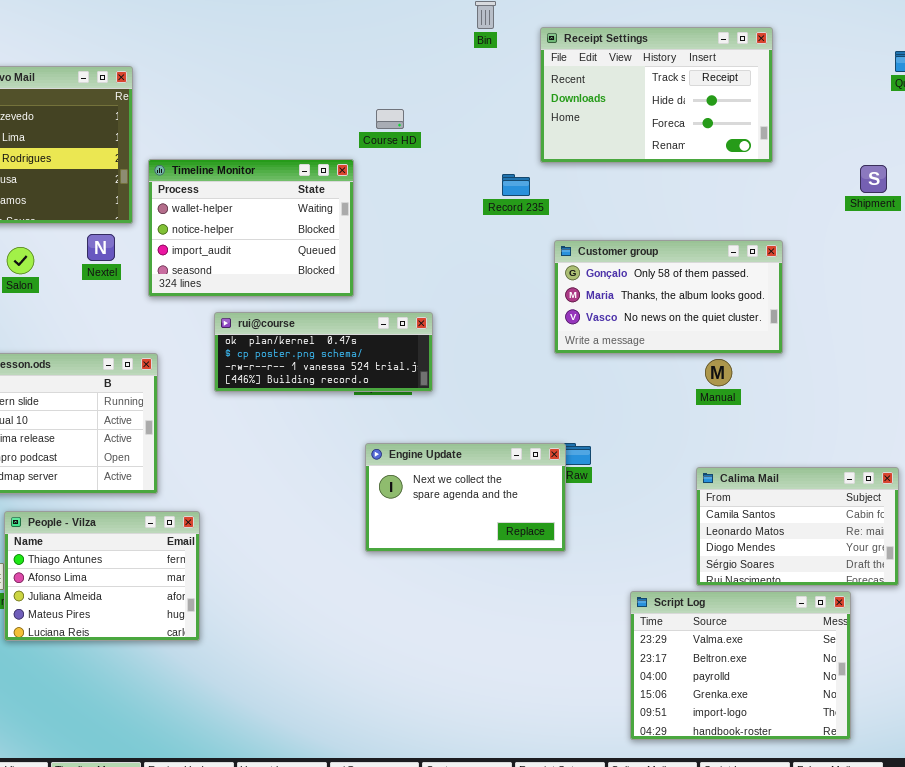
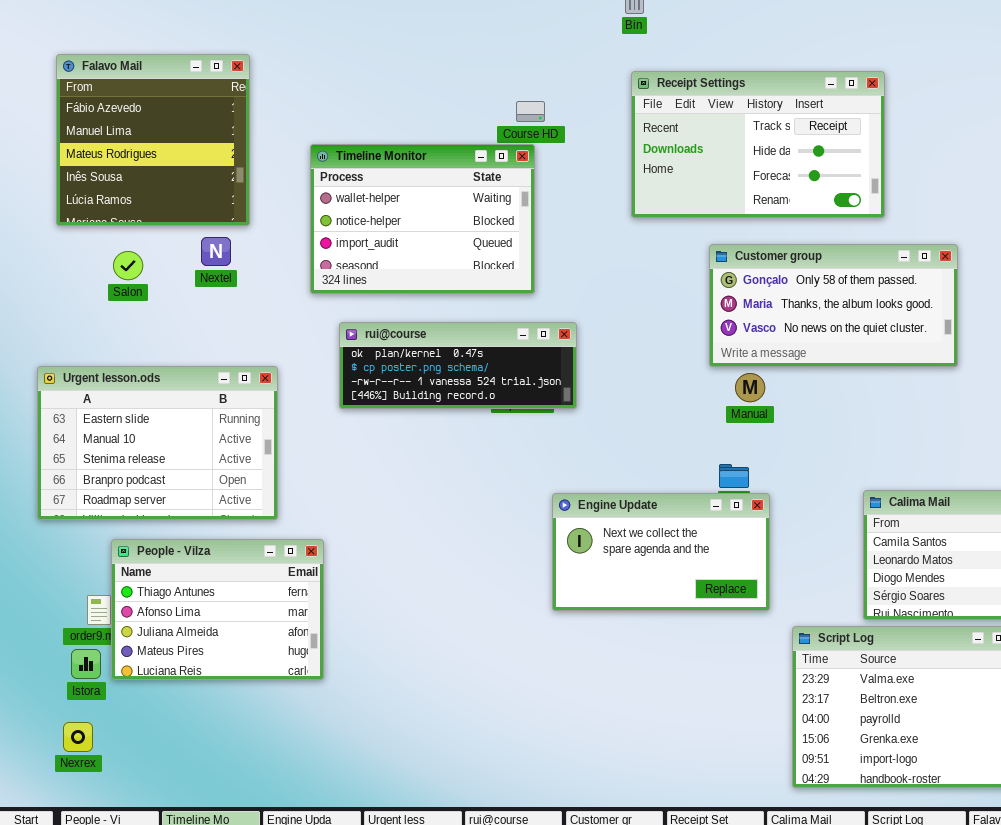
Receipt Settings: [540,27,773,163] -> [631,71,885,218], moved
Timeline Monitor: [148,159,354,297] -> [310,144,535,294], moved
Manual: [705,359,732,386] -> [735,373,765,402], moved
Engine Update: [365,443,566,552] -> [552,493,770,611], moved

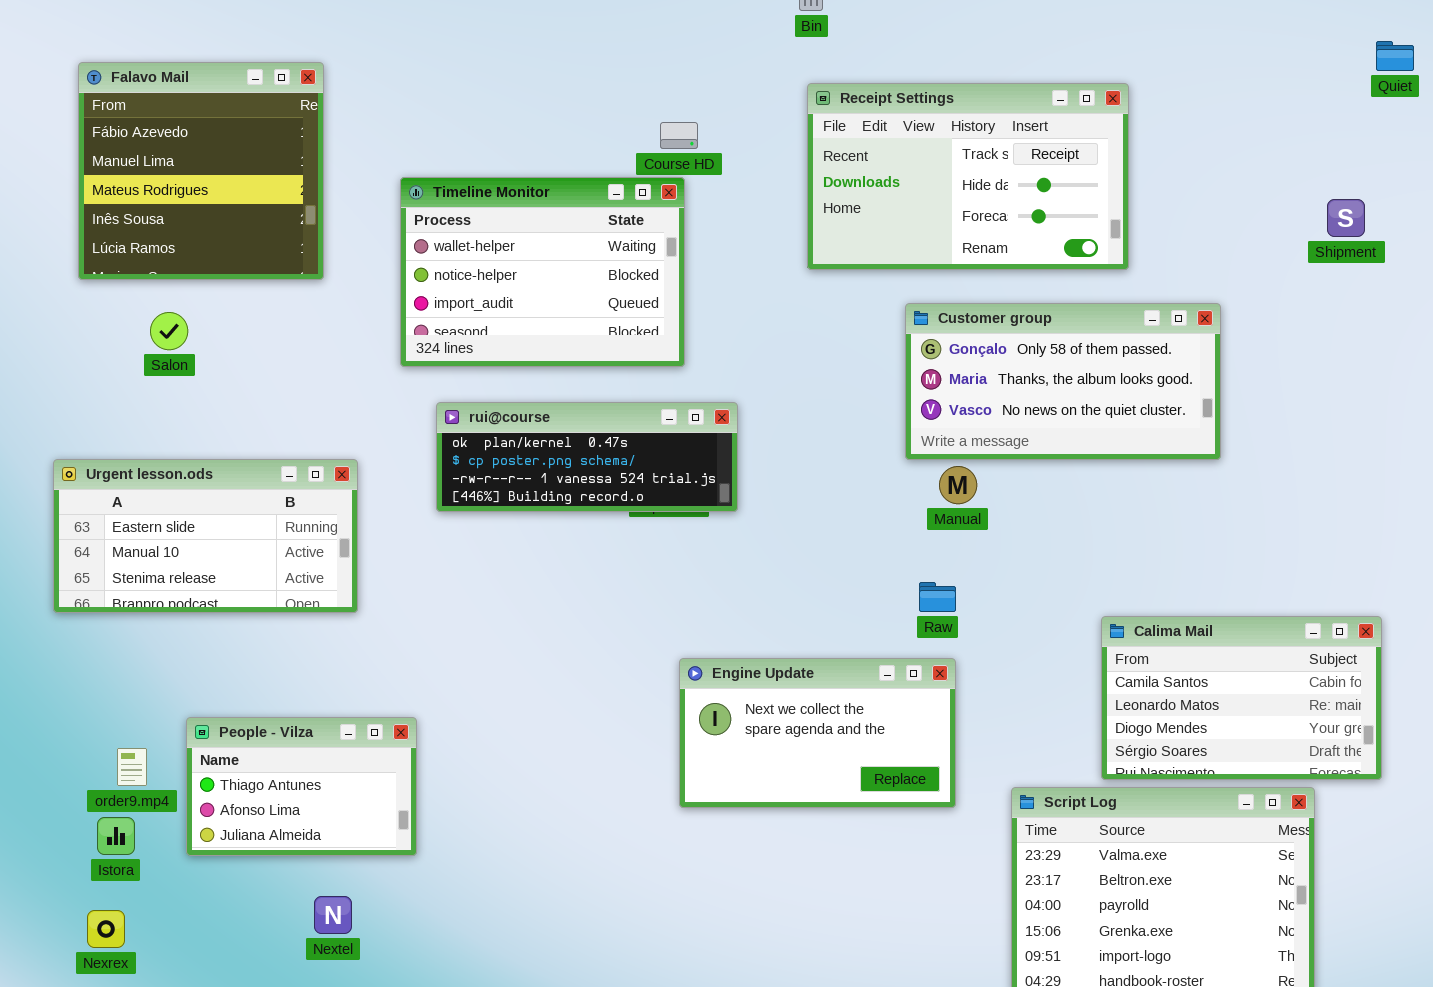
Nextel: [201,237,231,266] -> [314,896,352,934], moved
Urgent lesson.ods: [37,366,278,520] -> [53,459,358,613], resized
Engine Update: [552,493,770,611] -> [679,658,956,808], moved
People - Vilza: [111,539,324,680] -> [186,717,417,856], resized

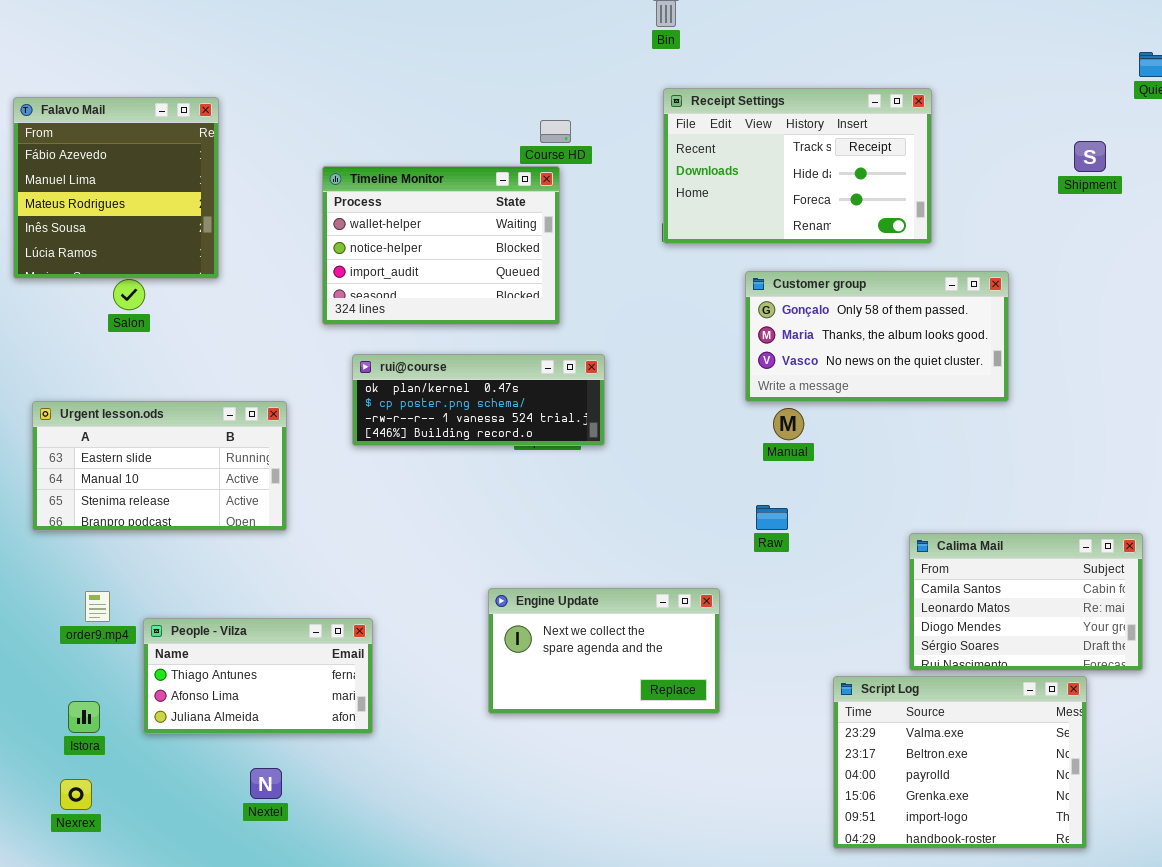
Falavo Mail: [78,62,324,280] -> [13,97,219,279], moved
Shipment: [1327,199,1365,237] -> [1074,141,1106,172], moved
Engine Update: [679,658,956,808] -> [488,588,720,714], moved
People - Vilza: [186,717,417,856] -> [143,618,373,734], resized
order9.mp4: [117,748,147,786] -> [85,591,110,622], moved

